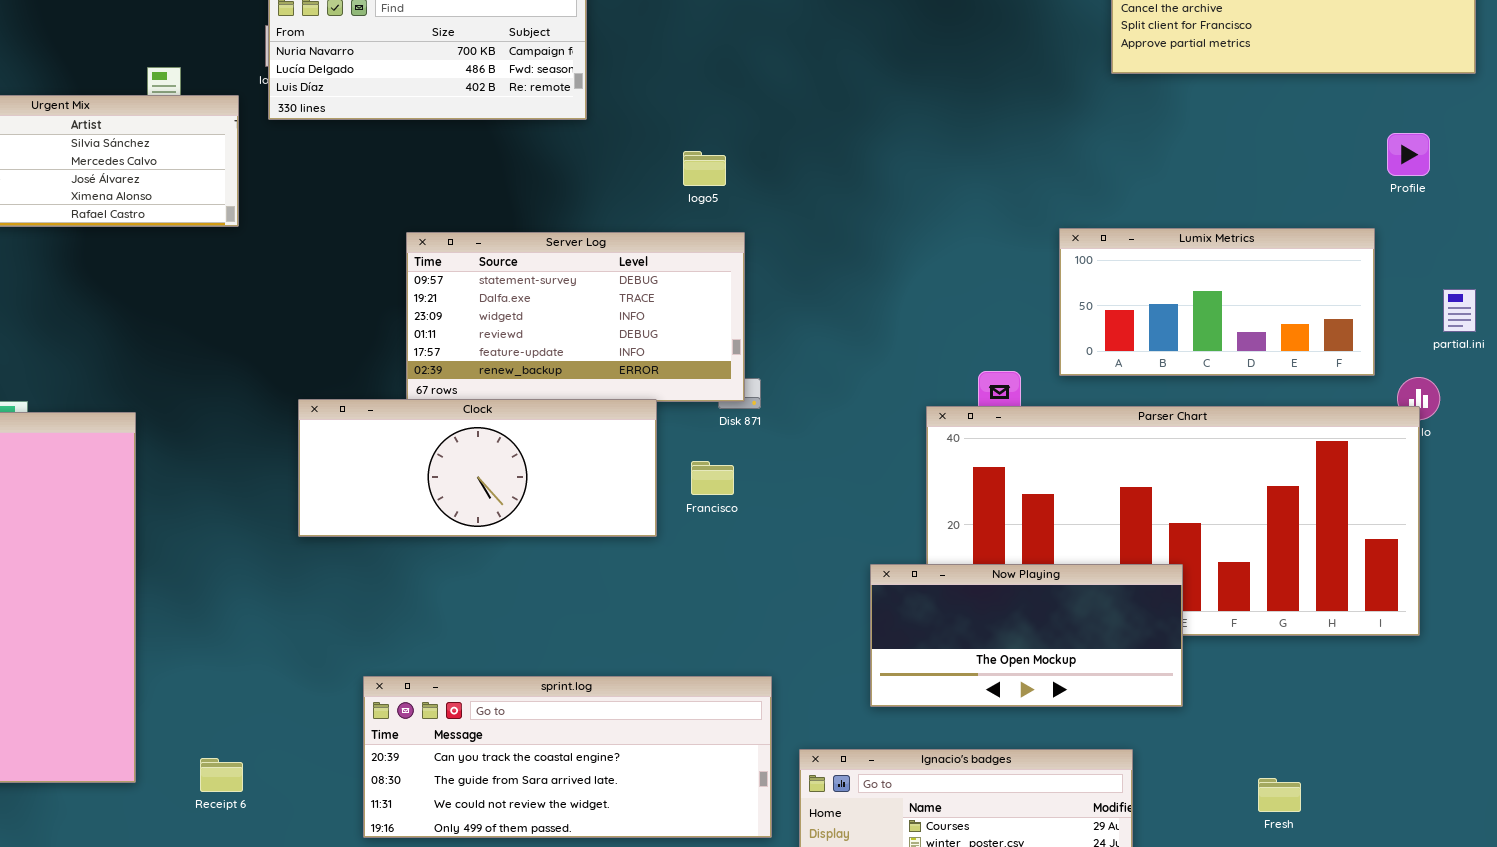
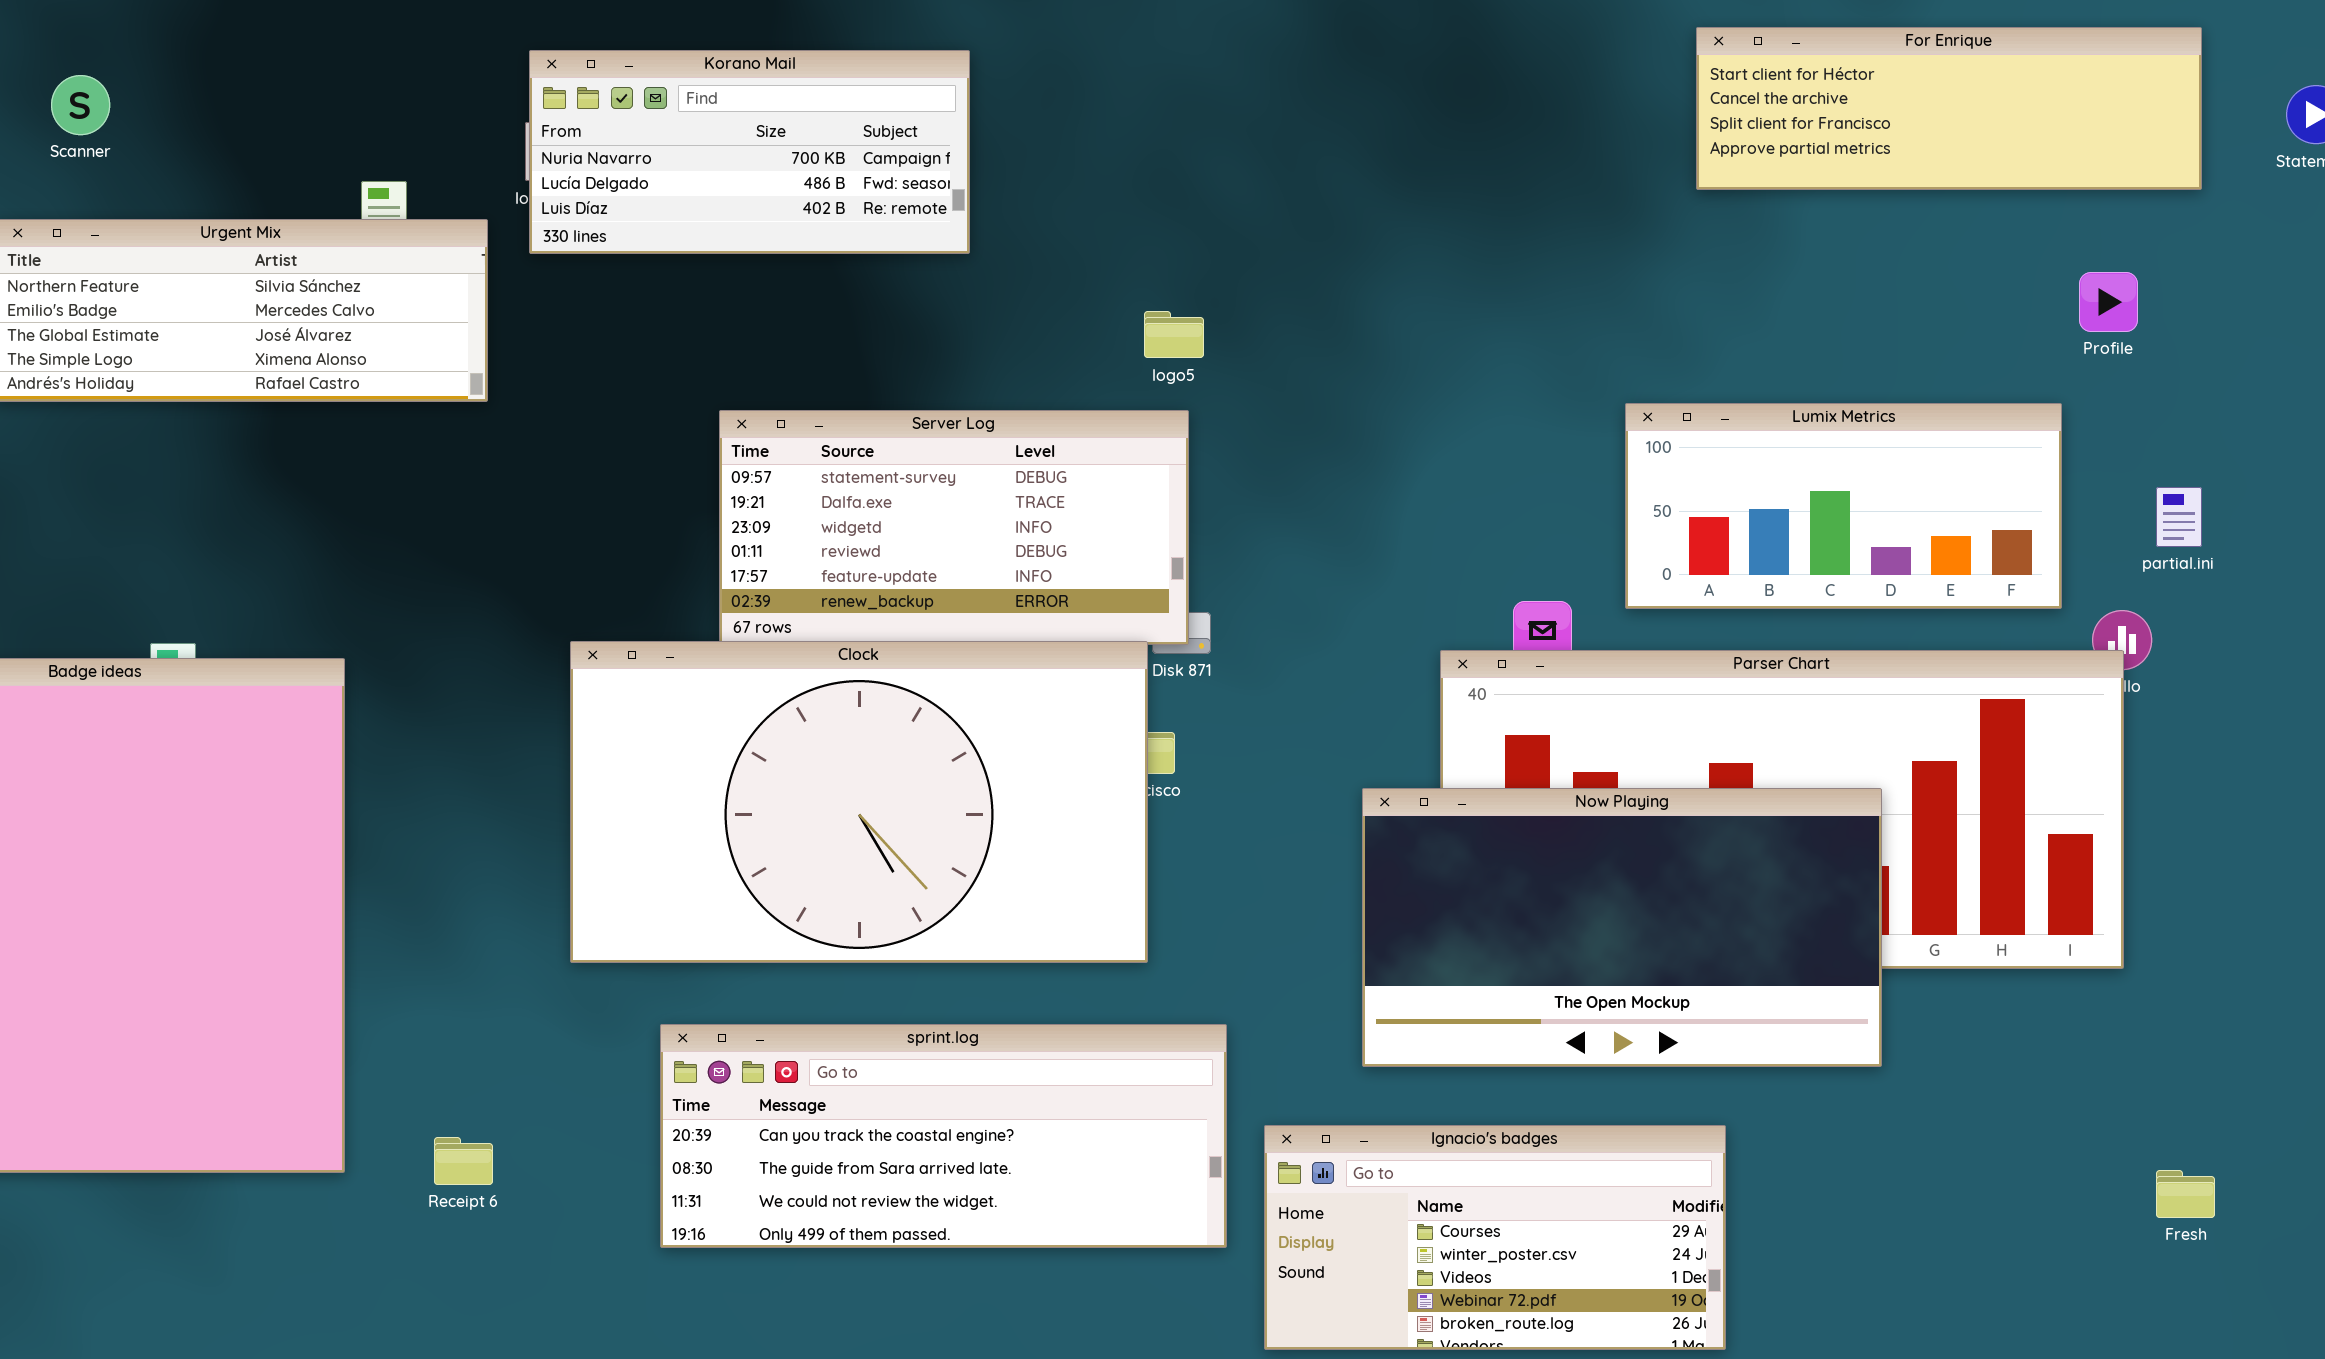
logo5: [683,151,726,186] -> [1144,311,1204,358], moved
Clock: [298,399,657,537] -> [570,641,1148,963], resized
Now Playing: [870,564,1183,707] -> [1362,788,1882,1067], resized
Fresh: [1258,778,1301,812] -> [2156,1170,2215,1218], moved

